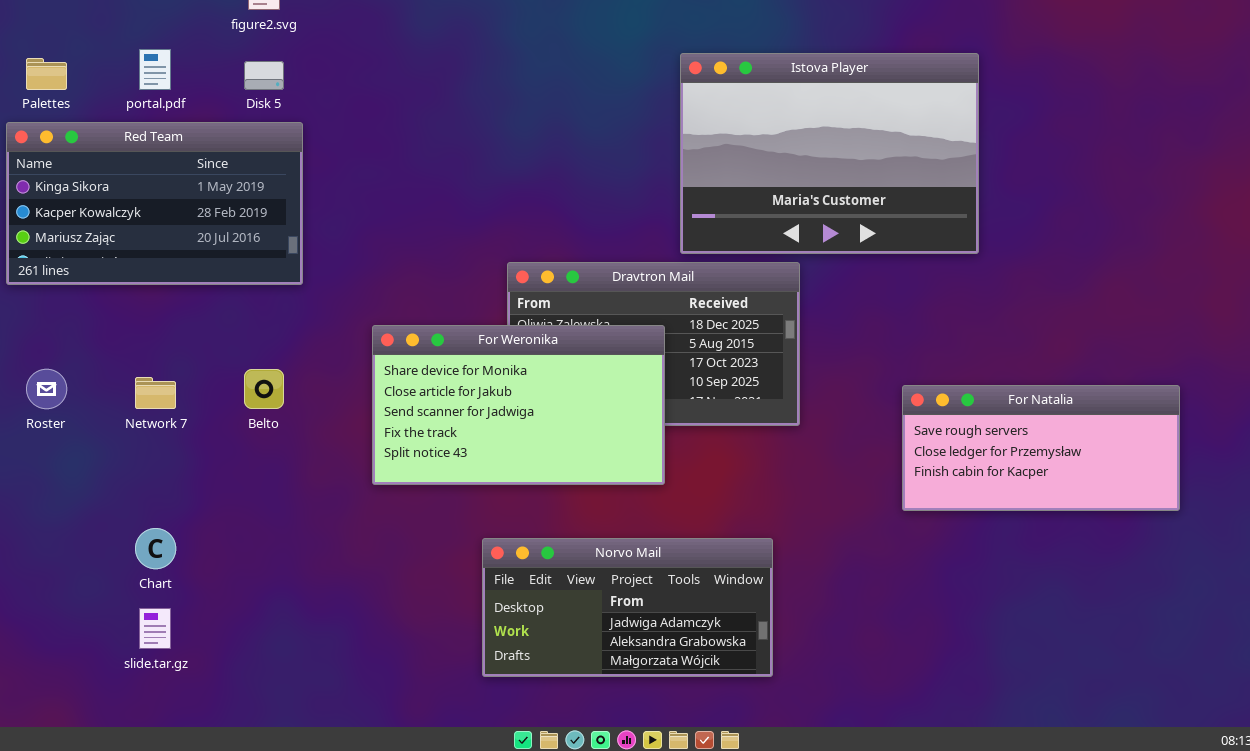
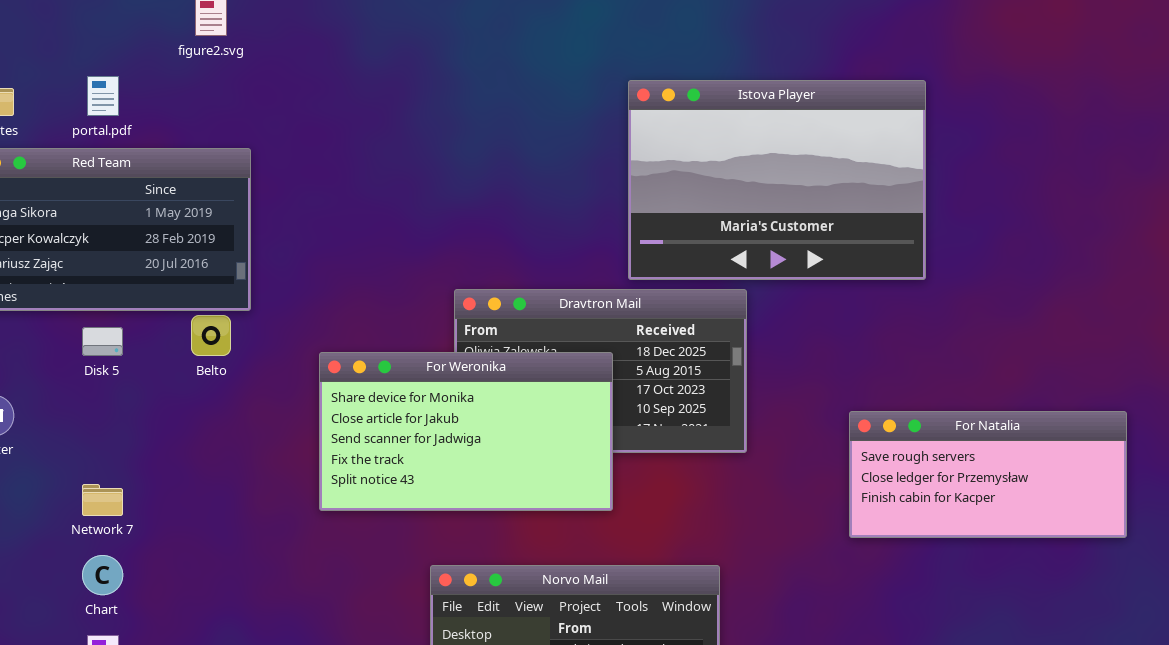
Disk 5: [244,61,284,90] -> [82,327,123,356], moved
Belto: [244,369,284,409] -> [191,315,231,356], moved
Network 7: [135,377,176,409] -> [82,484,123,516], moved

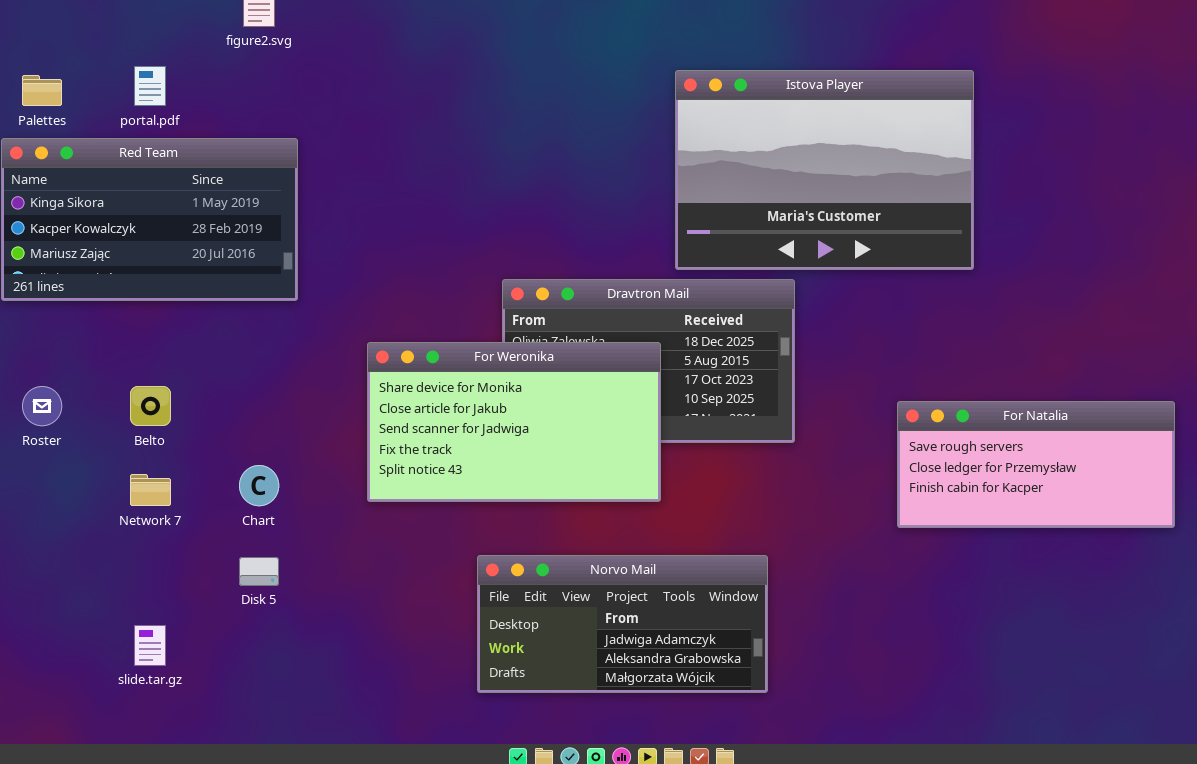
Belto: [191,315,231,356] -> [130,386,171,426], moved
Disk 5: [82,327,123,356] -> [239,557,279,586], moved
Chart: [82,555,123,595] -> [239,465,279,506], moved

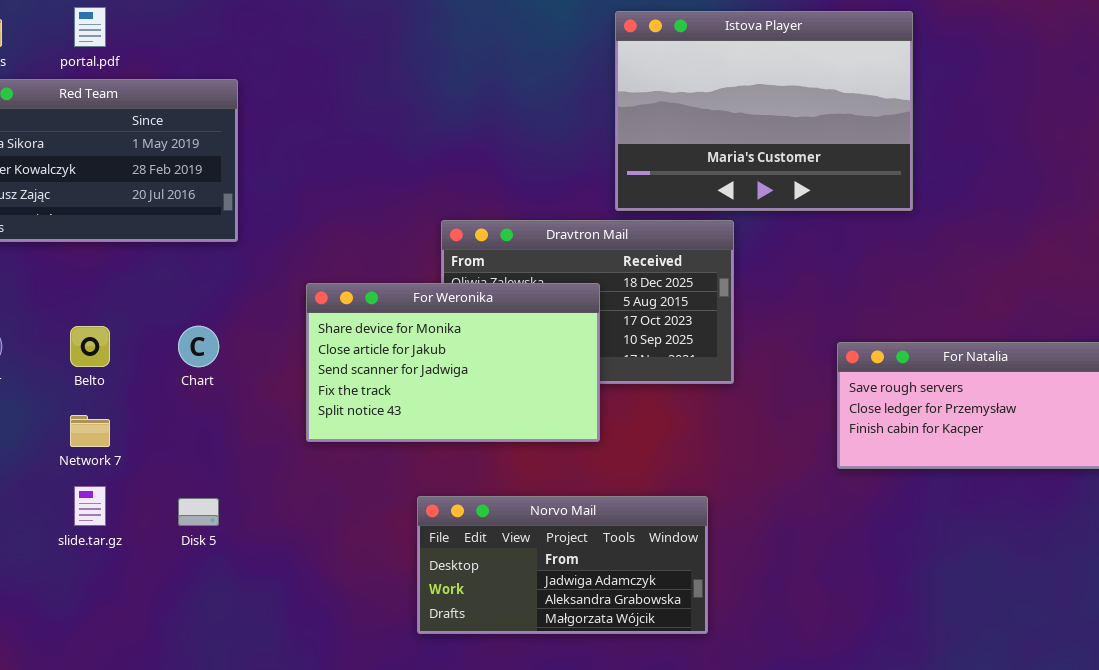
Chart: [239,465,279,506] -> [178,326,219,367], moved
slide.tar.gz: [134,625,166,666] -> [74,486,106,526], moved

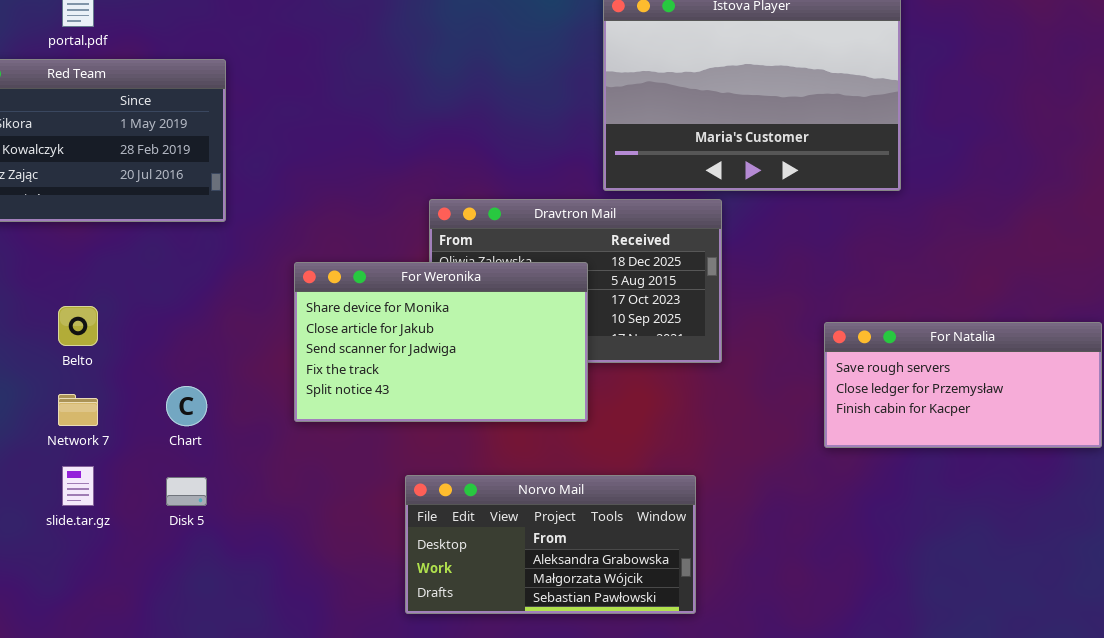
Chart: [178,326,219,367] -> [166,386,207,426], moved
Norvo Mail: [417,496,708,634] -> [405,475,696,614], scrolled down 1 row

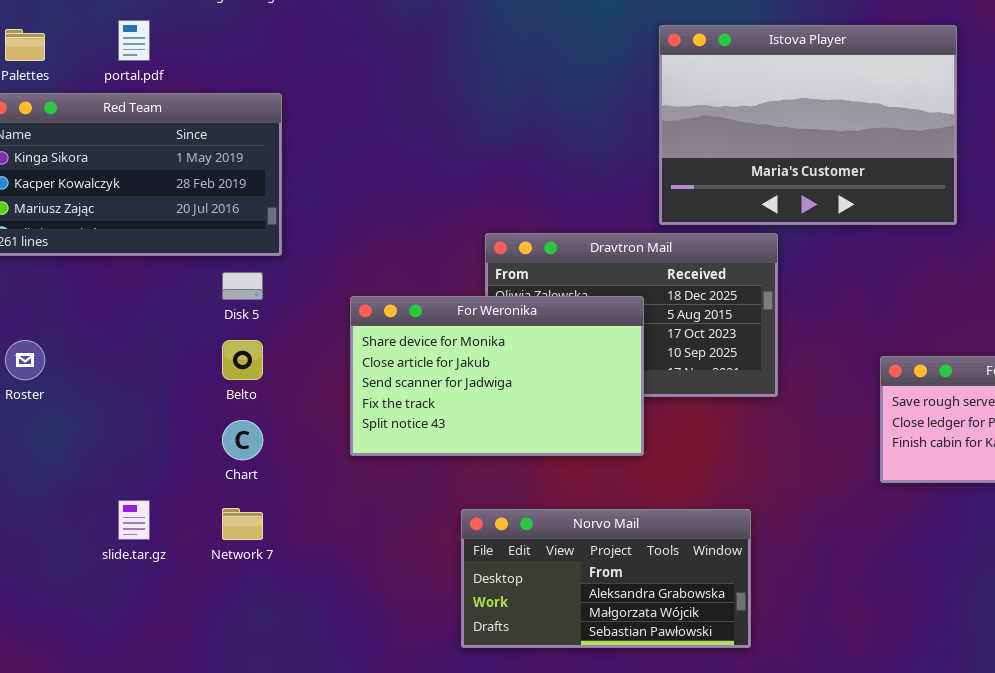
Belto: [58,306,98,346] -> [222,340,263,380], moved
Network 7: [58,394,98,426] -> [222,508,263,540], moved
Disk 5: [166,477,207,506] -> [222,272,263,300], moved

